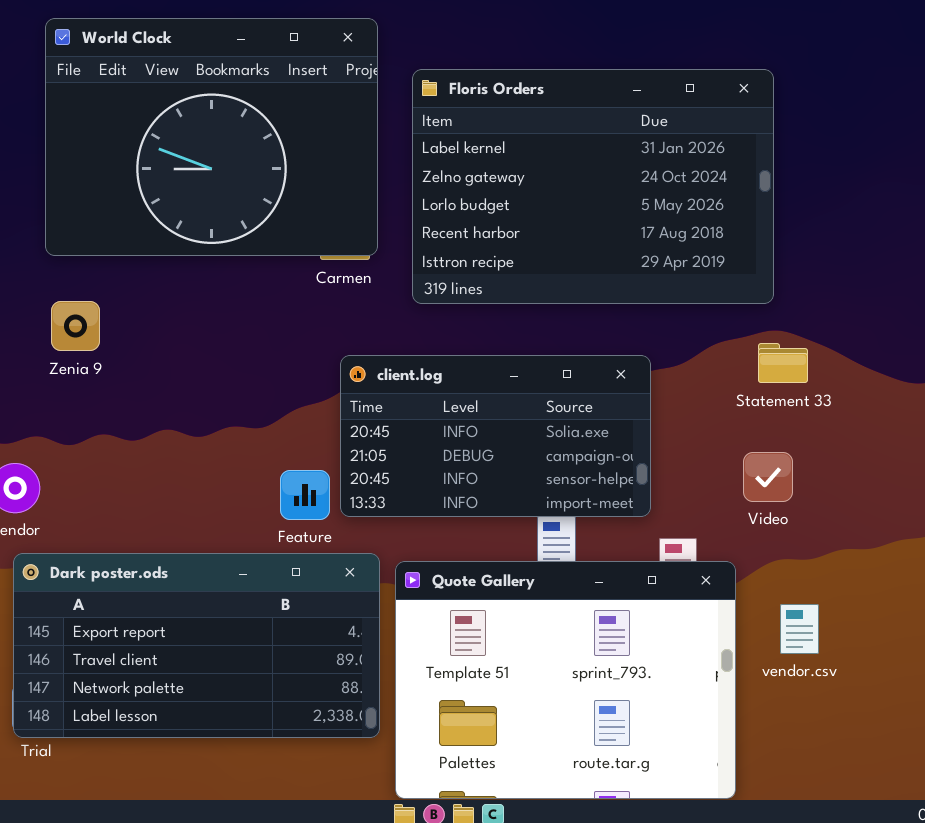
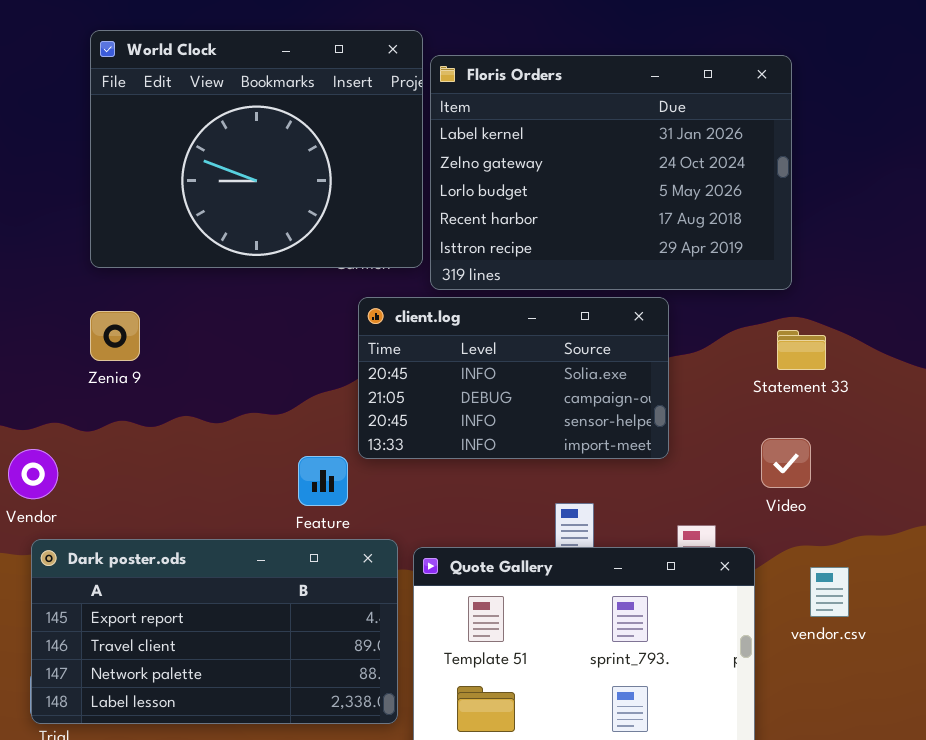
World Clock: [45,18,378,256] -> [90,30,423,268], moved
Zenia 9: [51,301,100,351] -> [90,311,140,361], moved
client.log: [340,355,651,517] -> [358,297,669,459], moved
vendor.csv: [780,604,819,654] -> [810,567,849,617], moved

